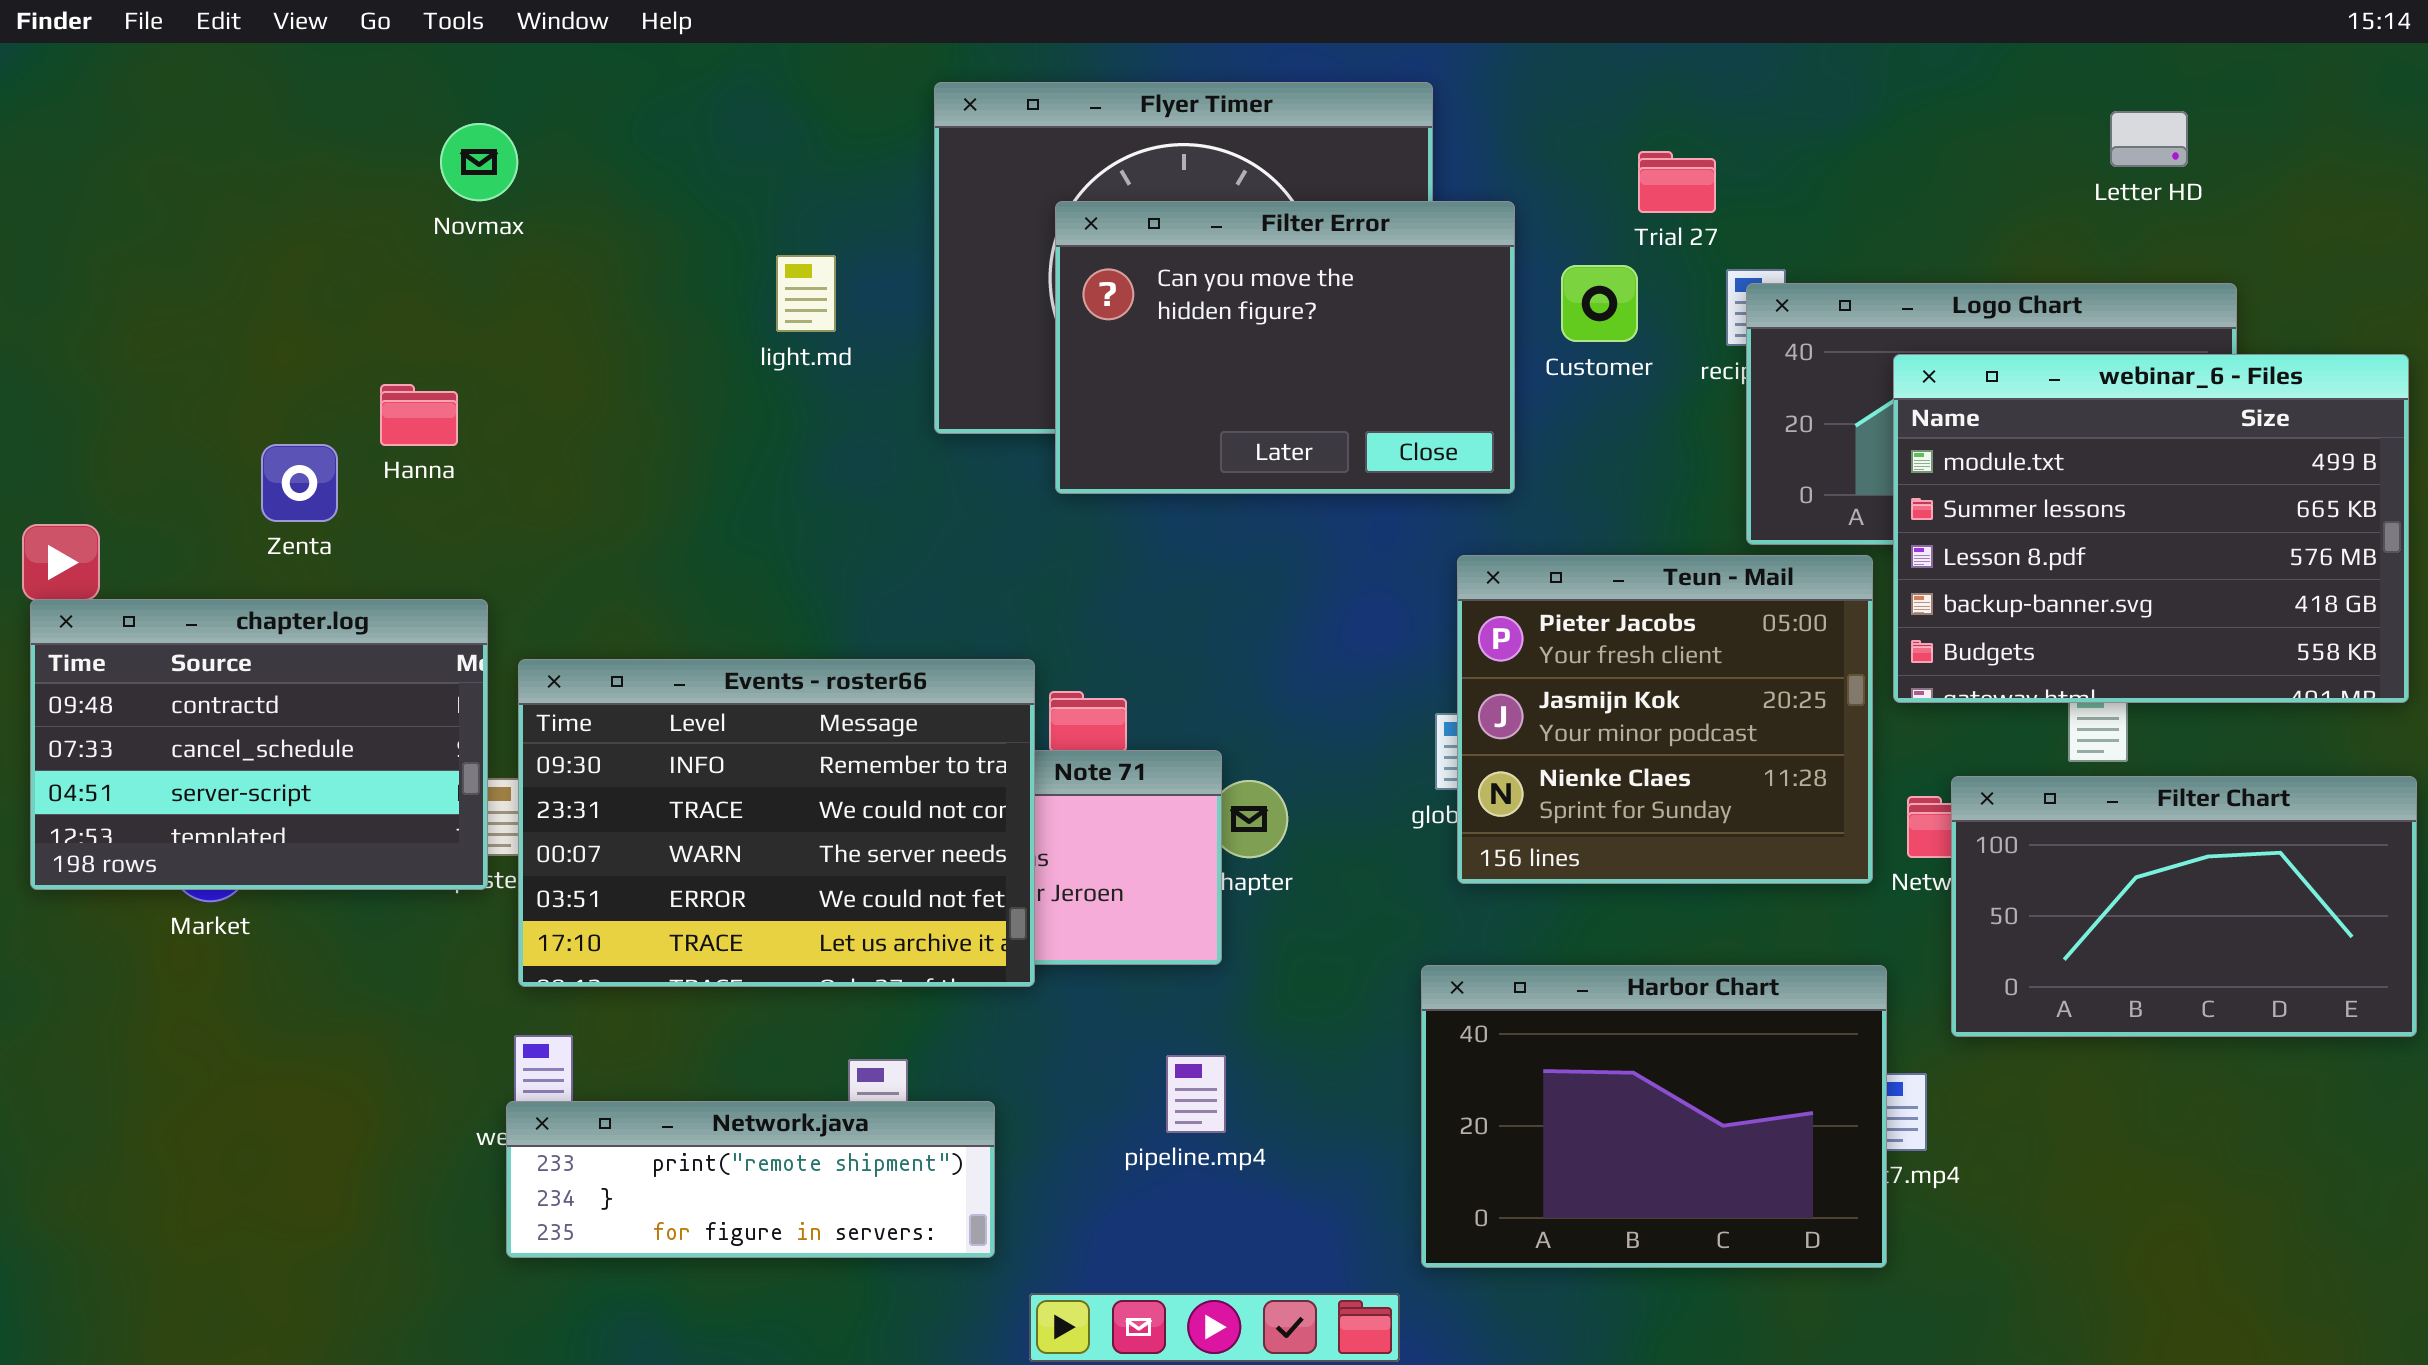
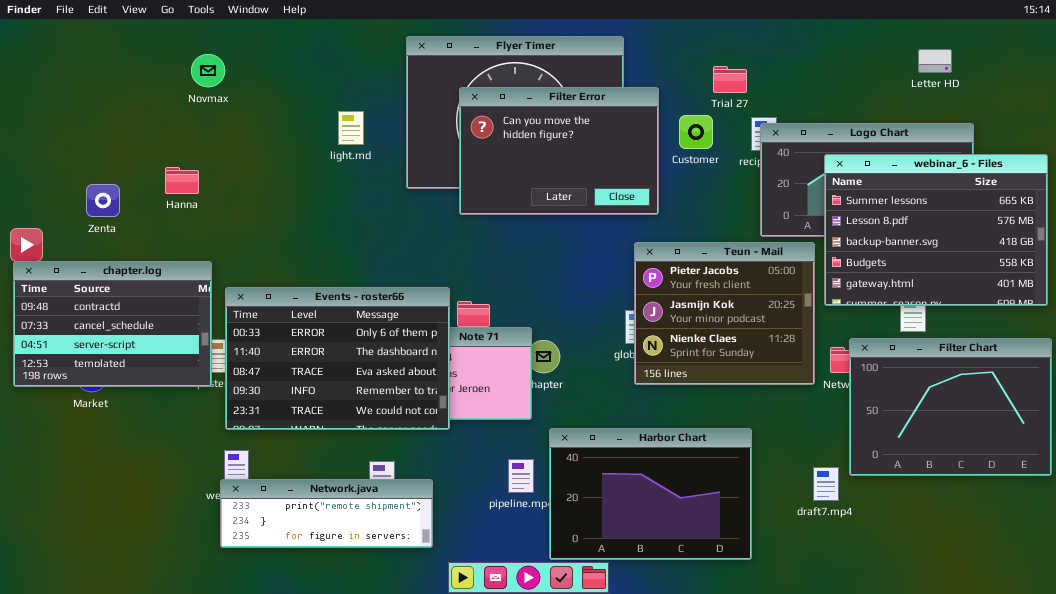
webinar_6 - Files: [1893,354,2409,703] -> [824,154,1048,306], scrolled down 1 row
Zenta: [261,444,338,522] -> [86,184,120,217], moved
Events - roster66: [518,659,1035,987] -> [225,287,450,430], scrolled up 3 rows
Filter Chart: [1951,776,2417,1037] -> [849,338,1052,476], resized
Harbor Chart: [1421,965,1887,1268] -> [549,428,752,560], moved

